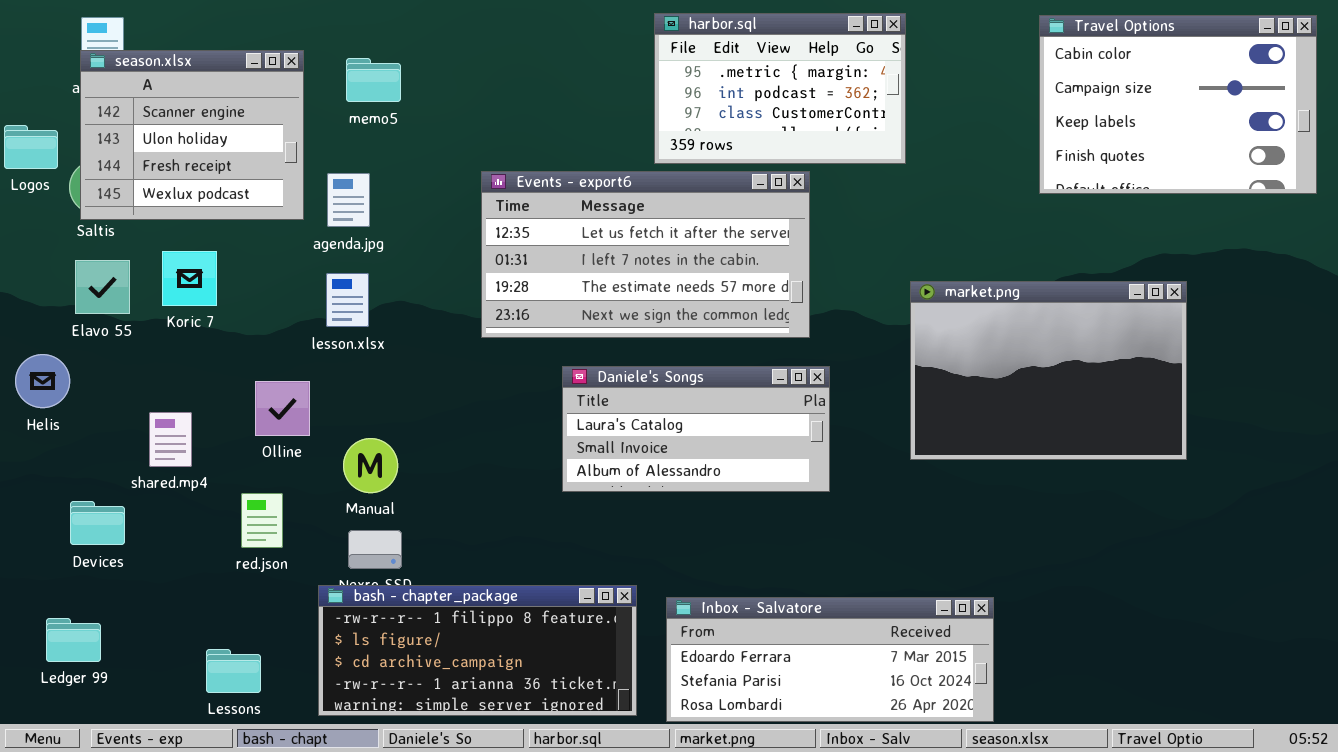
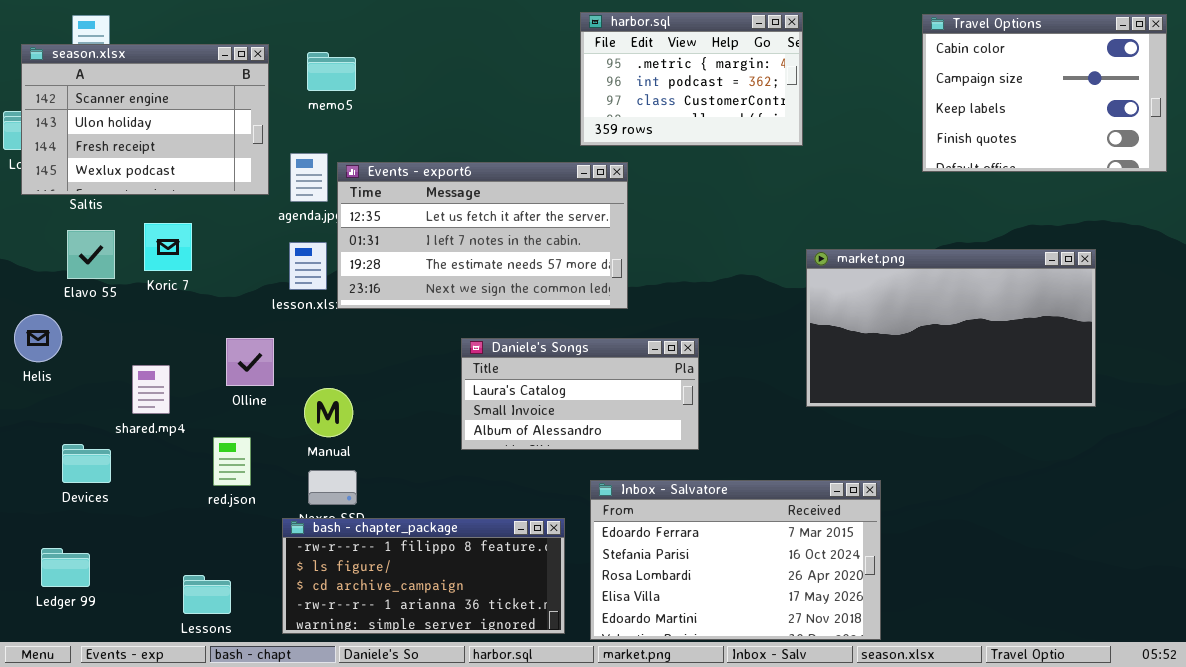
season.xlsx: [80,50,304,220] -> [21,44,269,195], resized
Events - export6: [481,171,810,338] -> [337,162,628,309], moved
market.png: [910,281,1187,460] -> [806,249,1096,407], resized
Daniele's Songs: [562,366,830,492] -> [461,338,699,450], moved
Inbox - Salvatore: [666,597,994,722] -> [590,480,881,640], resized

